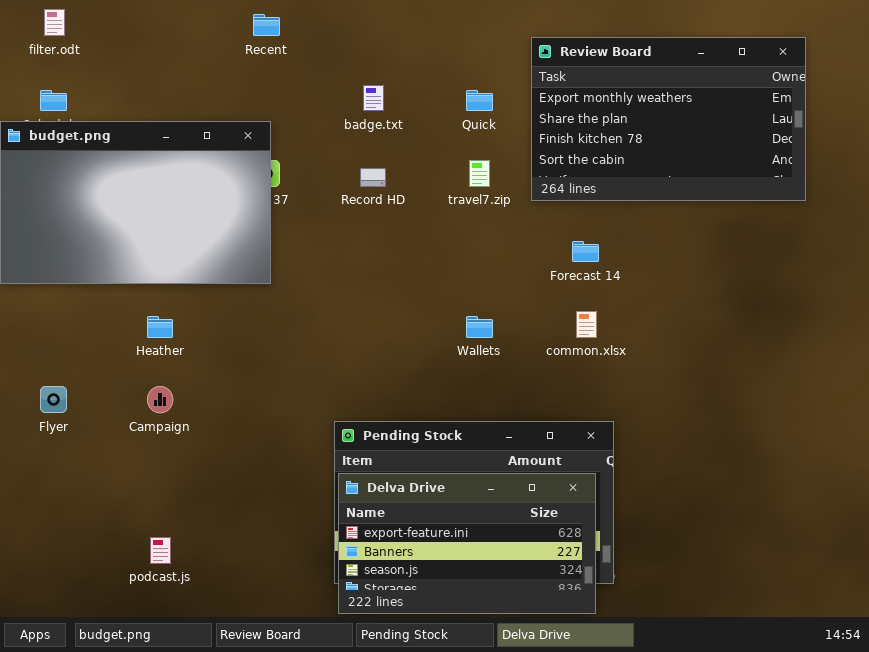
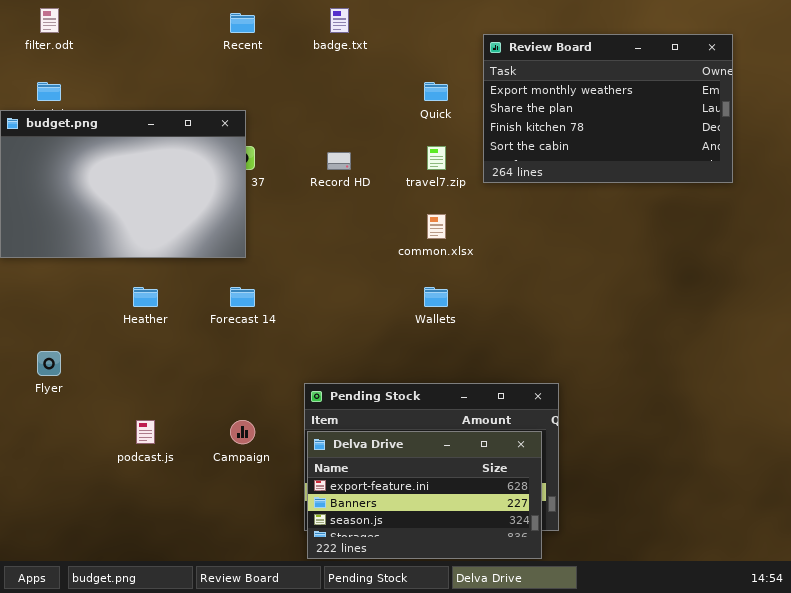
badge.txt: [363,85,384,111] -> [330,8,349,33], moved
Forecast 14: [572,241,599,262] -> [230,287,255,307], moved
common.xlsx: [576,311,597,338] -> [427,214,446,239], moved
Campaign: [147,386,173,413] -> [230,420,255,444], moved
podcast.js: [150,537,171,564] -> [136,420,155,444], moved

